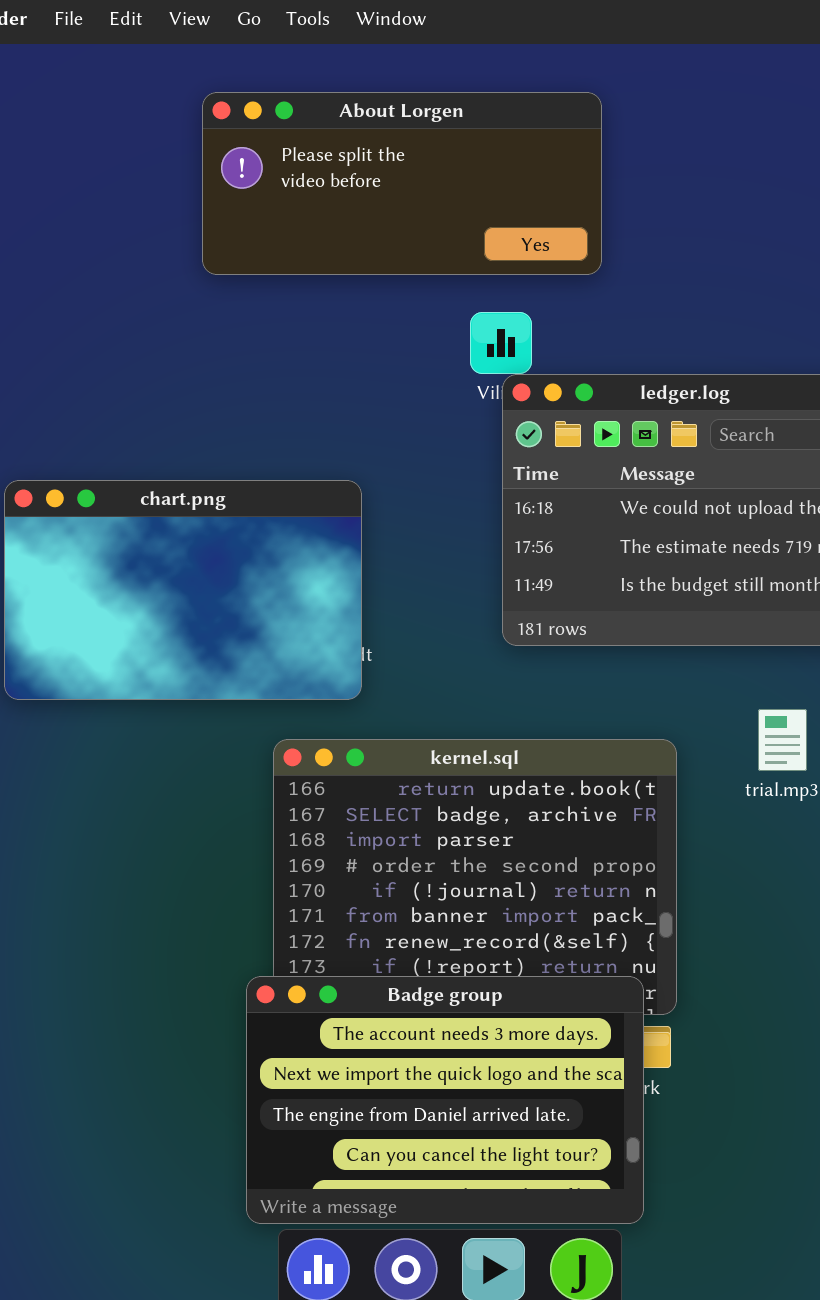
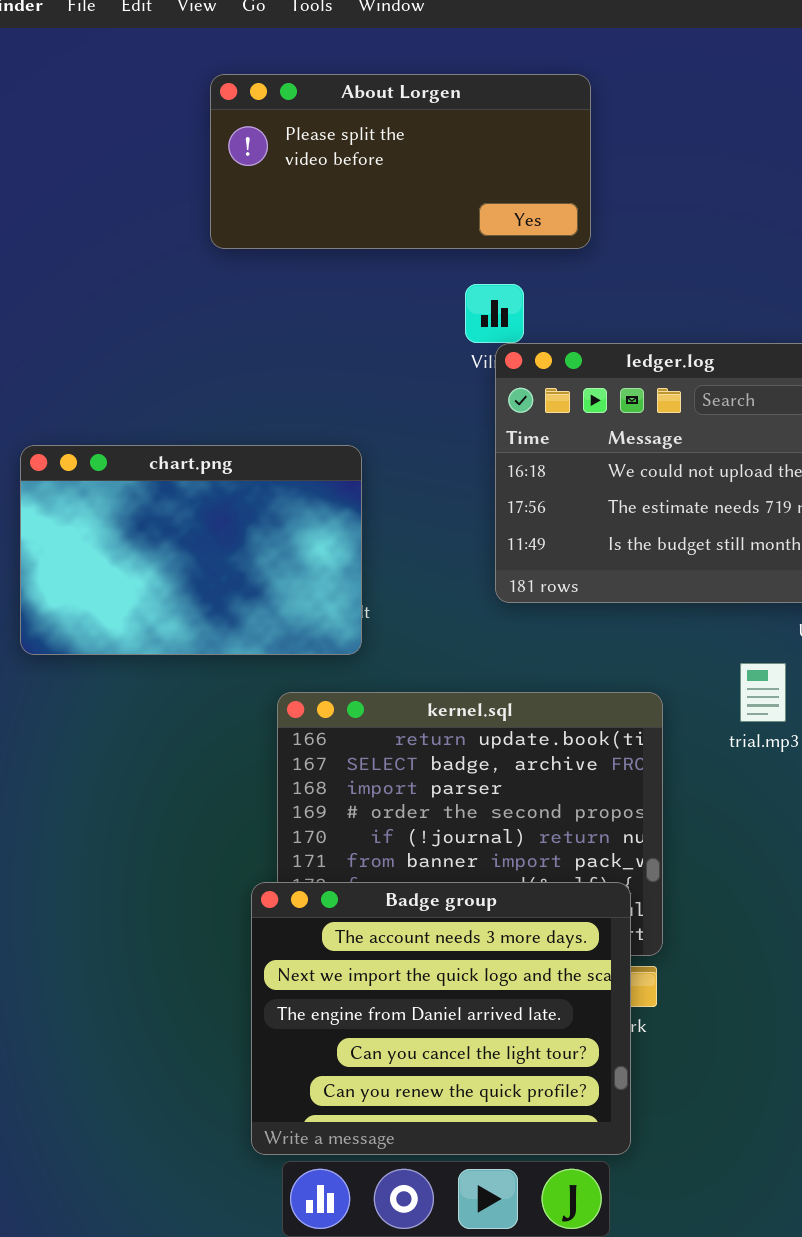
Badge group: [246,976,644,1224] -> [251,882,631,1155], resized

